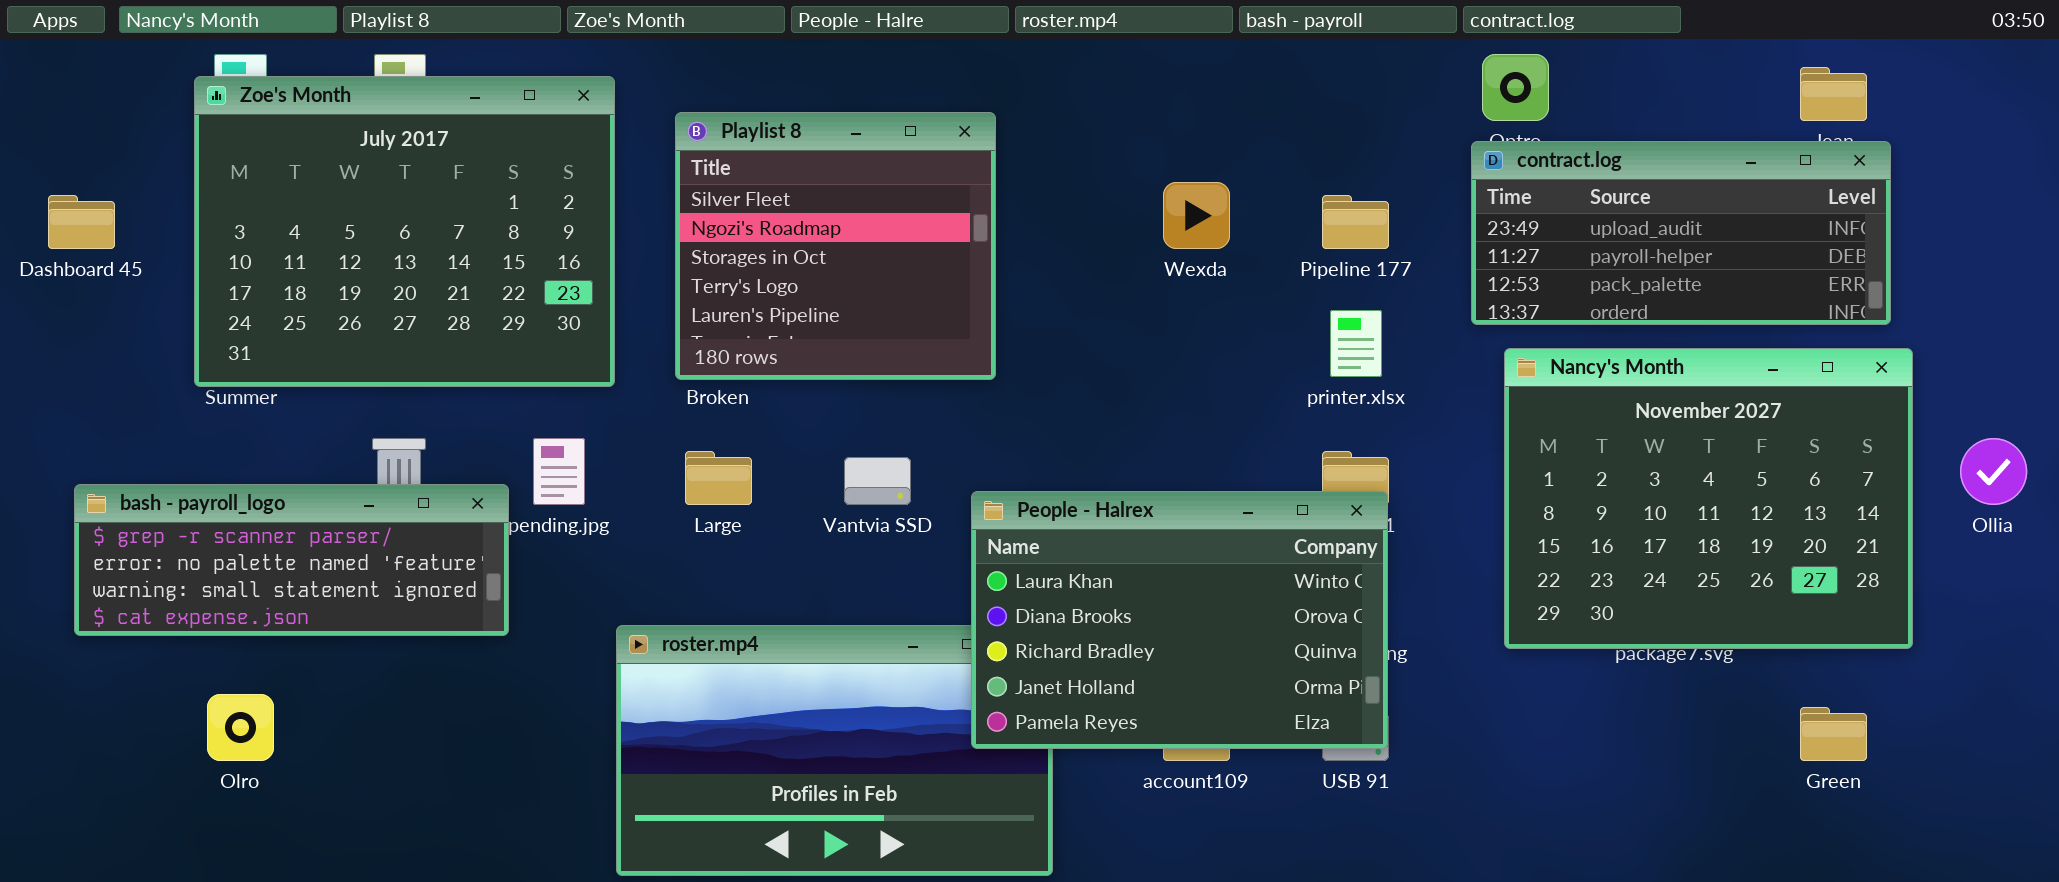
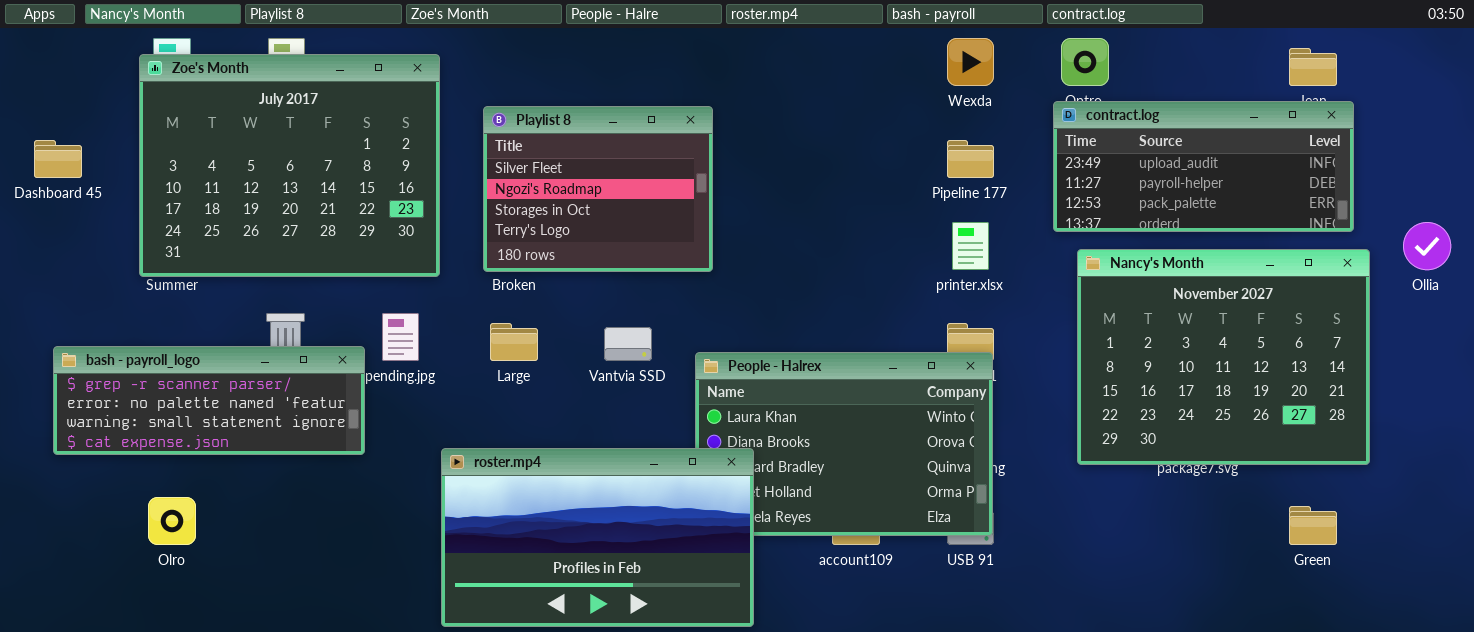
Playlist 8: [675,112,996,380] -> [483,106,713,272], resized
Wexda: [1163,182,1230,249] -> [947,38,994,86], moved
Ollia: [1960,438,2027,505] -> [1403,222,1451,270], moved
roster.mp4: [616,625,1053,876] -> [441,448,754,627], raised

